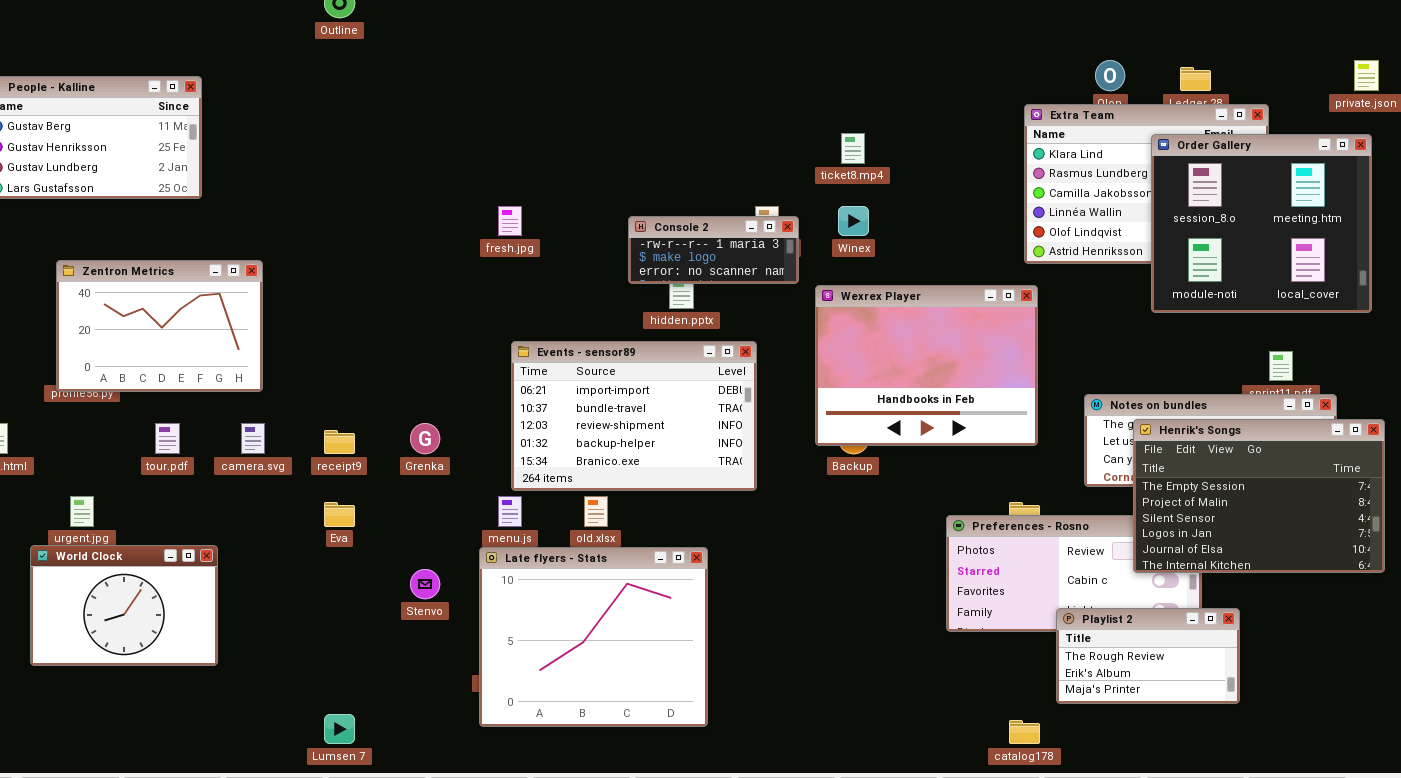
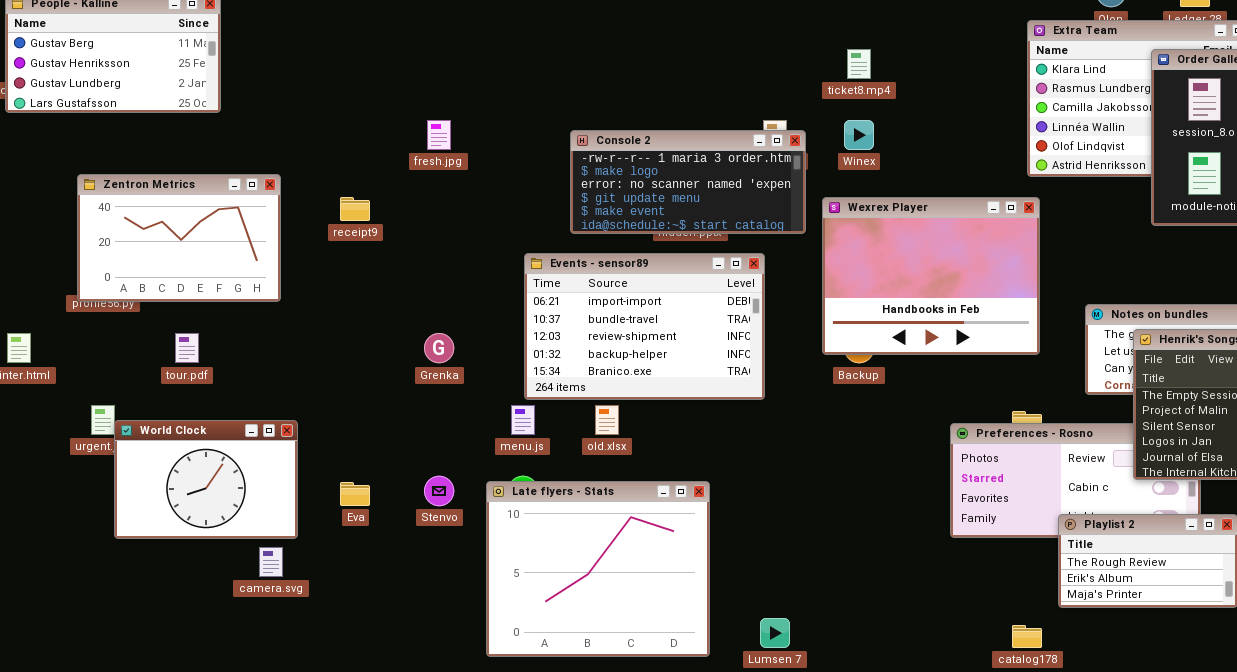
fresh.jpg: [498,206,522,236] -> [427,120,451,150], moved
Console 2: [628,216,799,284] -> [570,130,806,234], resized
camera.svg: [241,423,265,454] -> [259,547,283,577], moved
receipt9: [324,430,355,454] -> [340,197,370,221], moved
Eva: [324,502,355,527] -> [340,482,370,506], moved
World Clock: [30,545,218,666] -> [114,420,298,539], moved
Late flyers - Stats: [479,547,708,727] -> [486,481,710,657], moved
Lumsen 7: [324,714,355,744] -> [760,618,790,648], moved

